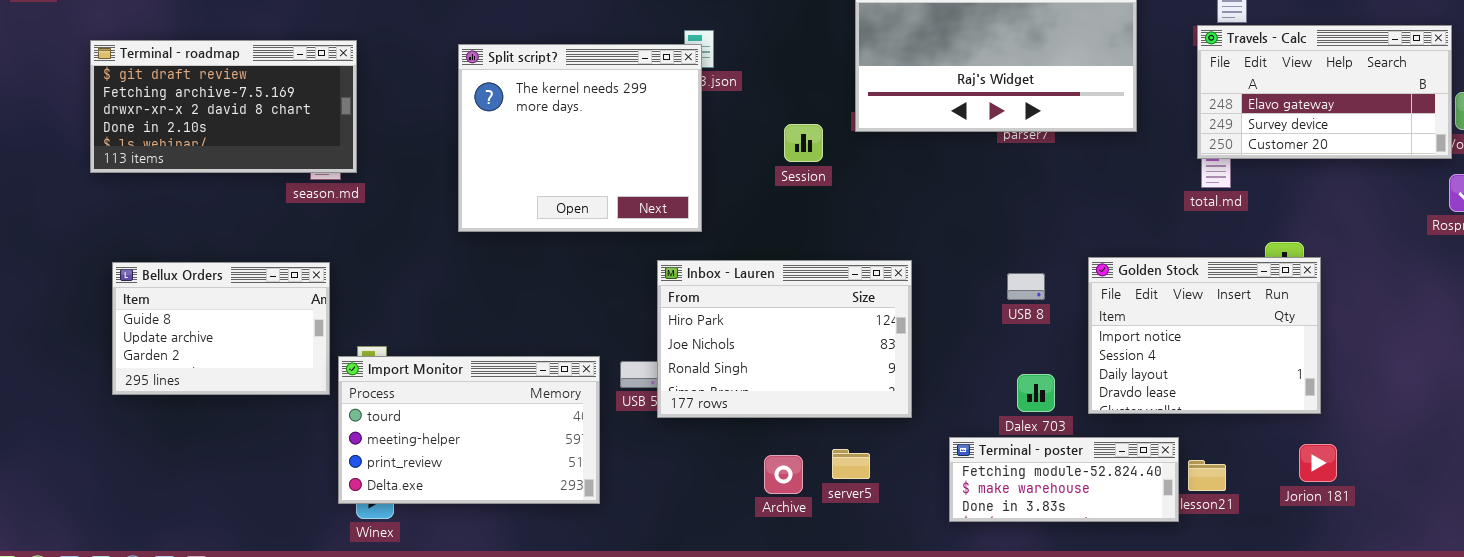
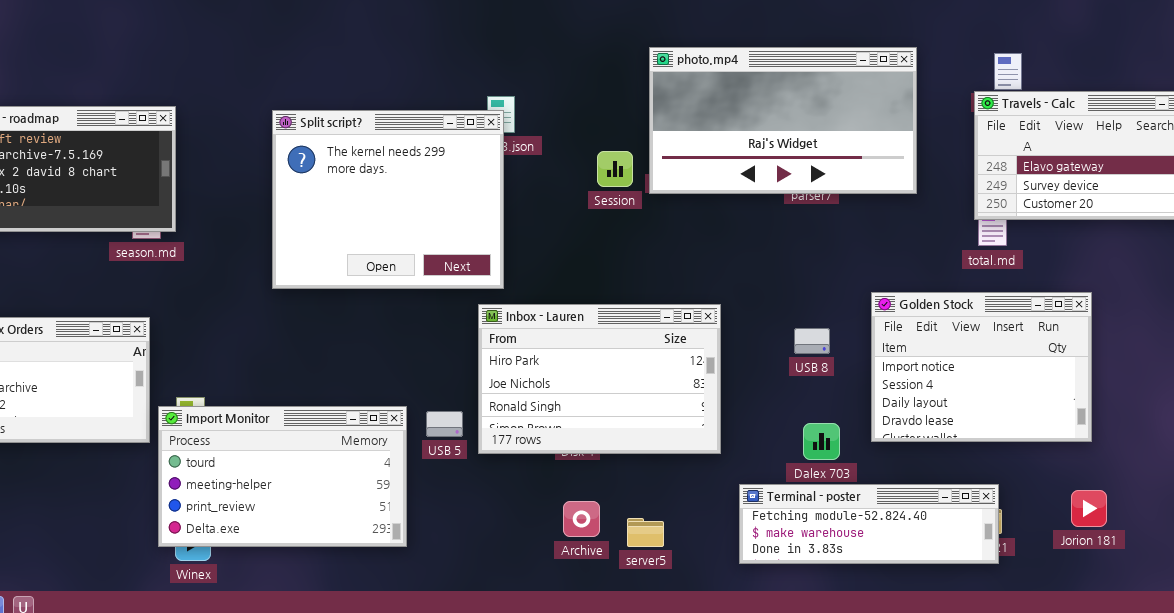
Session: [784,124,823,162] -> [597,151,633,187], moved
Golden Stock: [1088,257,1321,414] -> [871,292,1092,442], moved
Inbox - Lauren: [657,260,912,418] -> [478,304,721,454], moved
Terminal - poster: [949,437,1179,522] -> [739,484,999,564], resized
server5: [832,449,870,479] -> [627,518,664,547], moved

